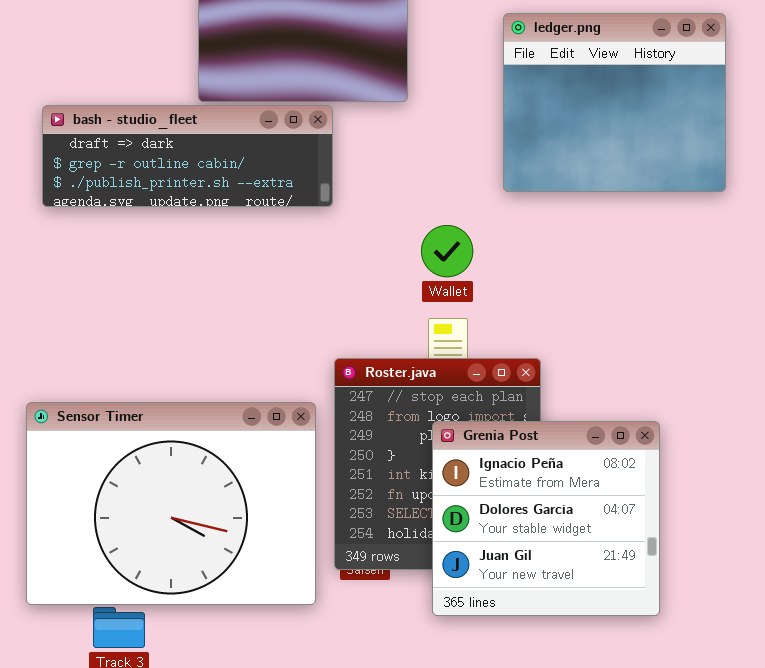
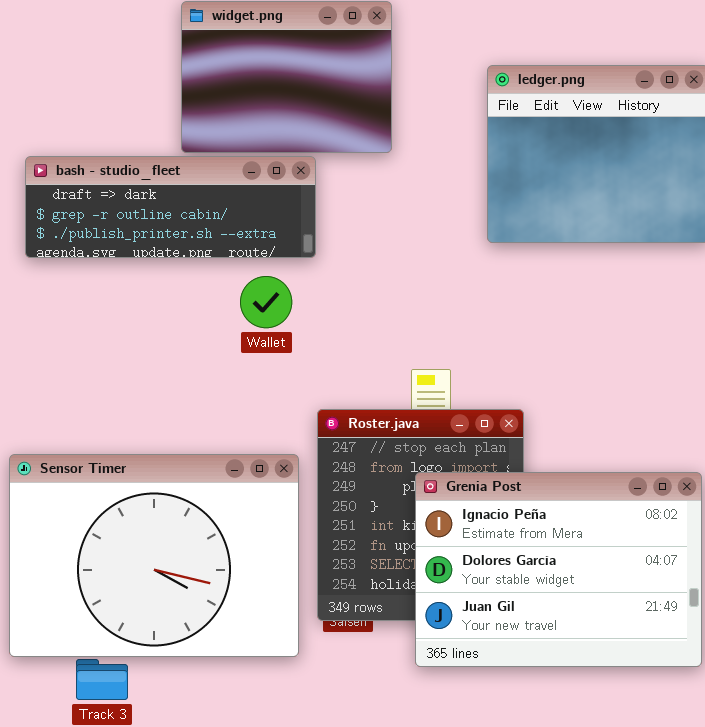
Wallet: [421,225,473,277] -> [240,276,292,328], moved
Grenia Post: [432,421,660,616] -> [415,472,702,667], resized

